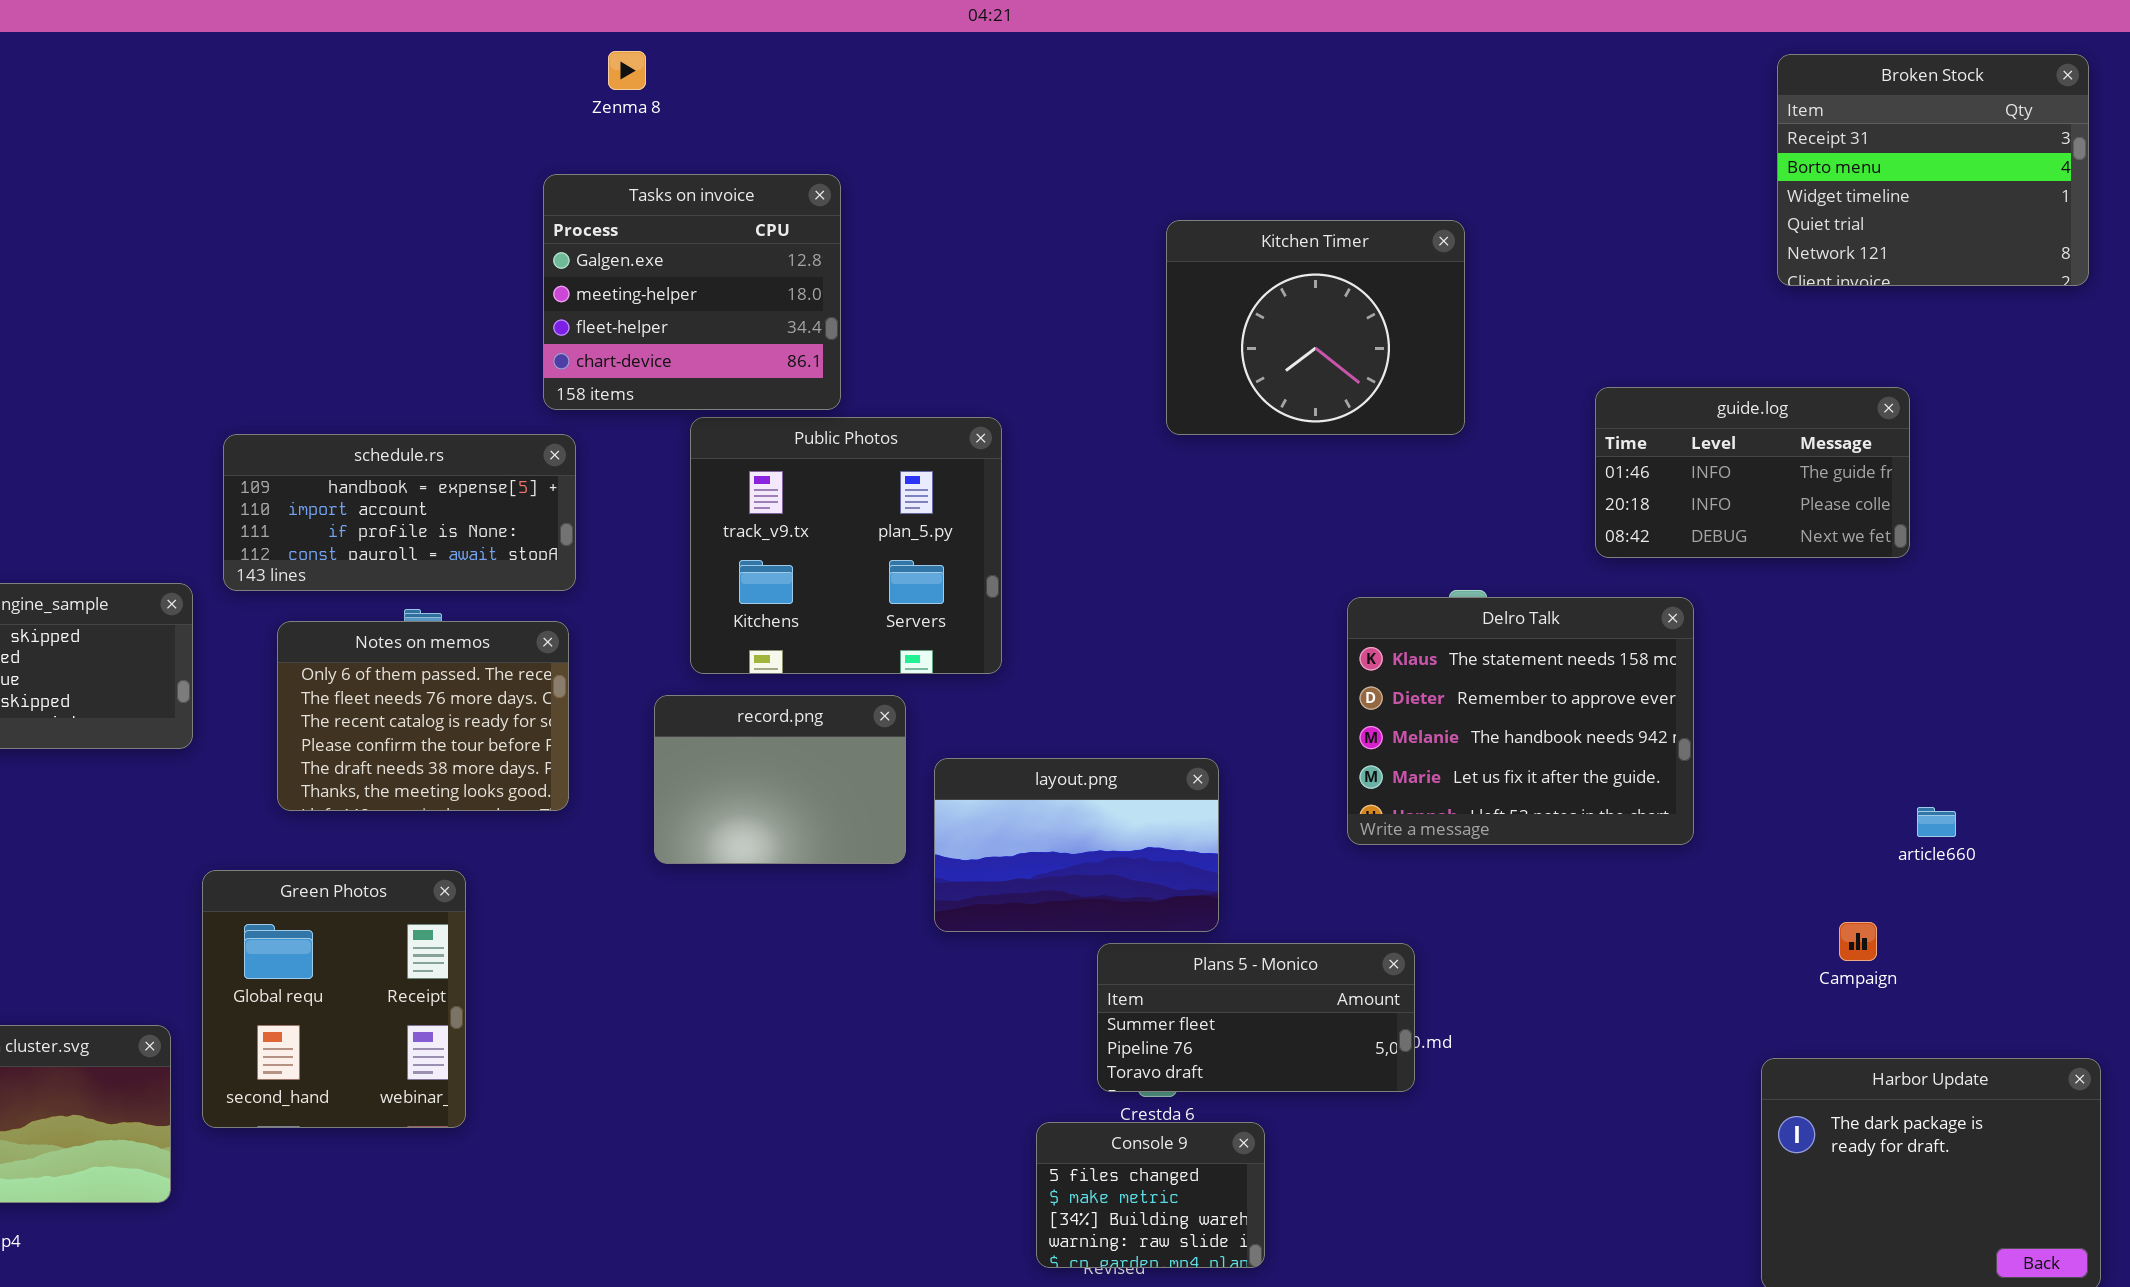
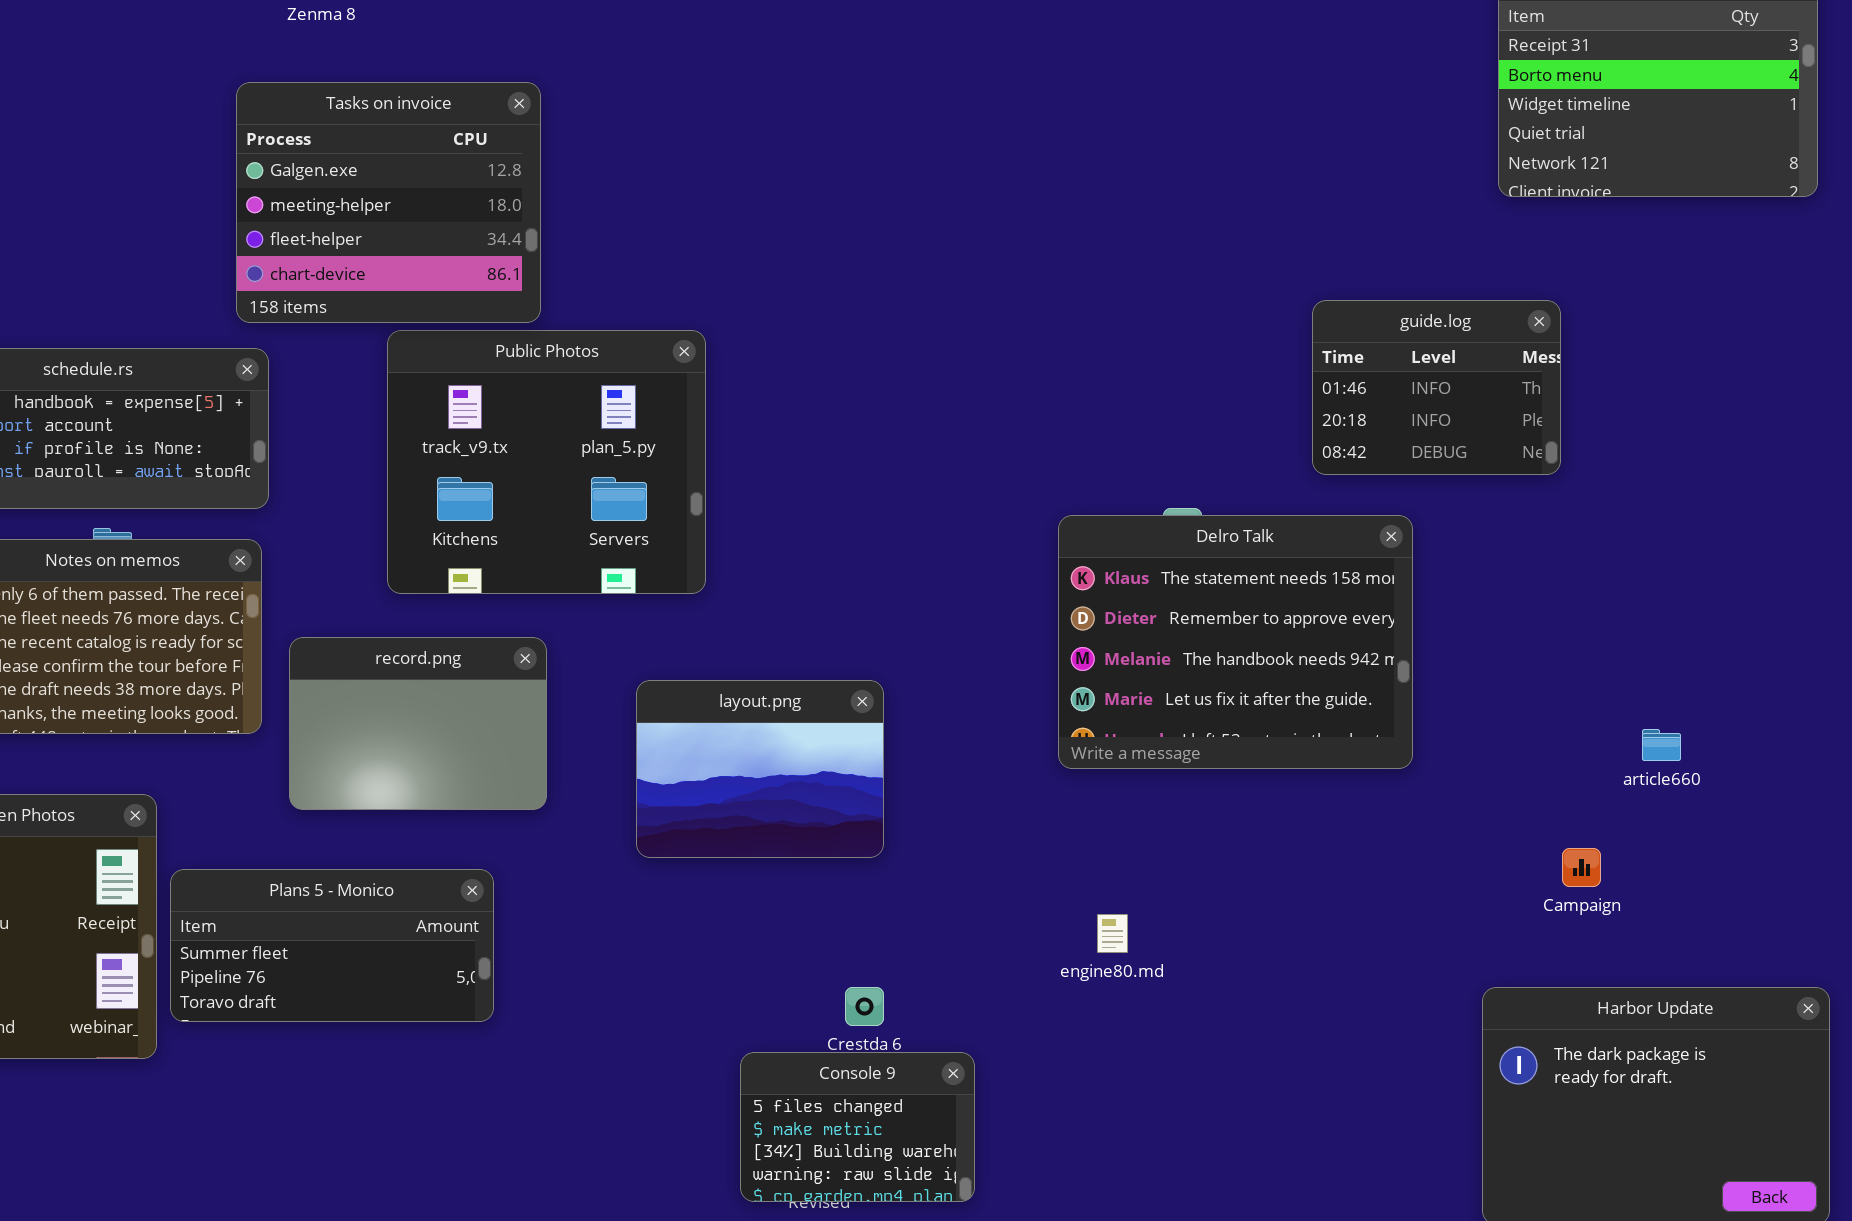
Kitchen Timer: [1166,220,1465,435] -> none, closed
guide.log: [1595,387,1910,558] -> [1312,300,1561,475], resized
record.png: [654,695,906,864] -> [289,637,547,810], moved
layout.png: [934,758,1219,932] -> [636,680,884,858], resized
Plans 5 - Monico: [1097,943,1415,1092] -> [170,869,494,1022], moved

